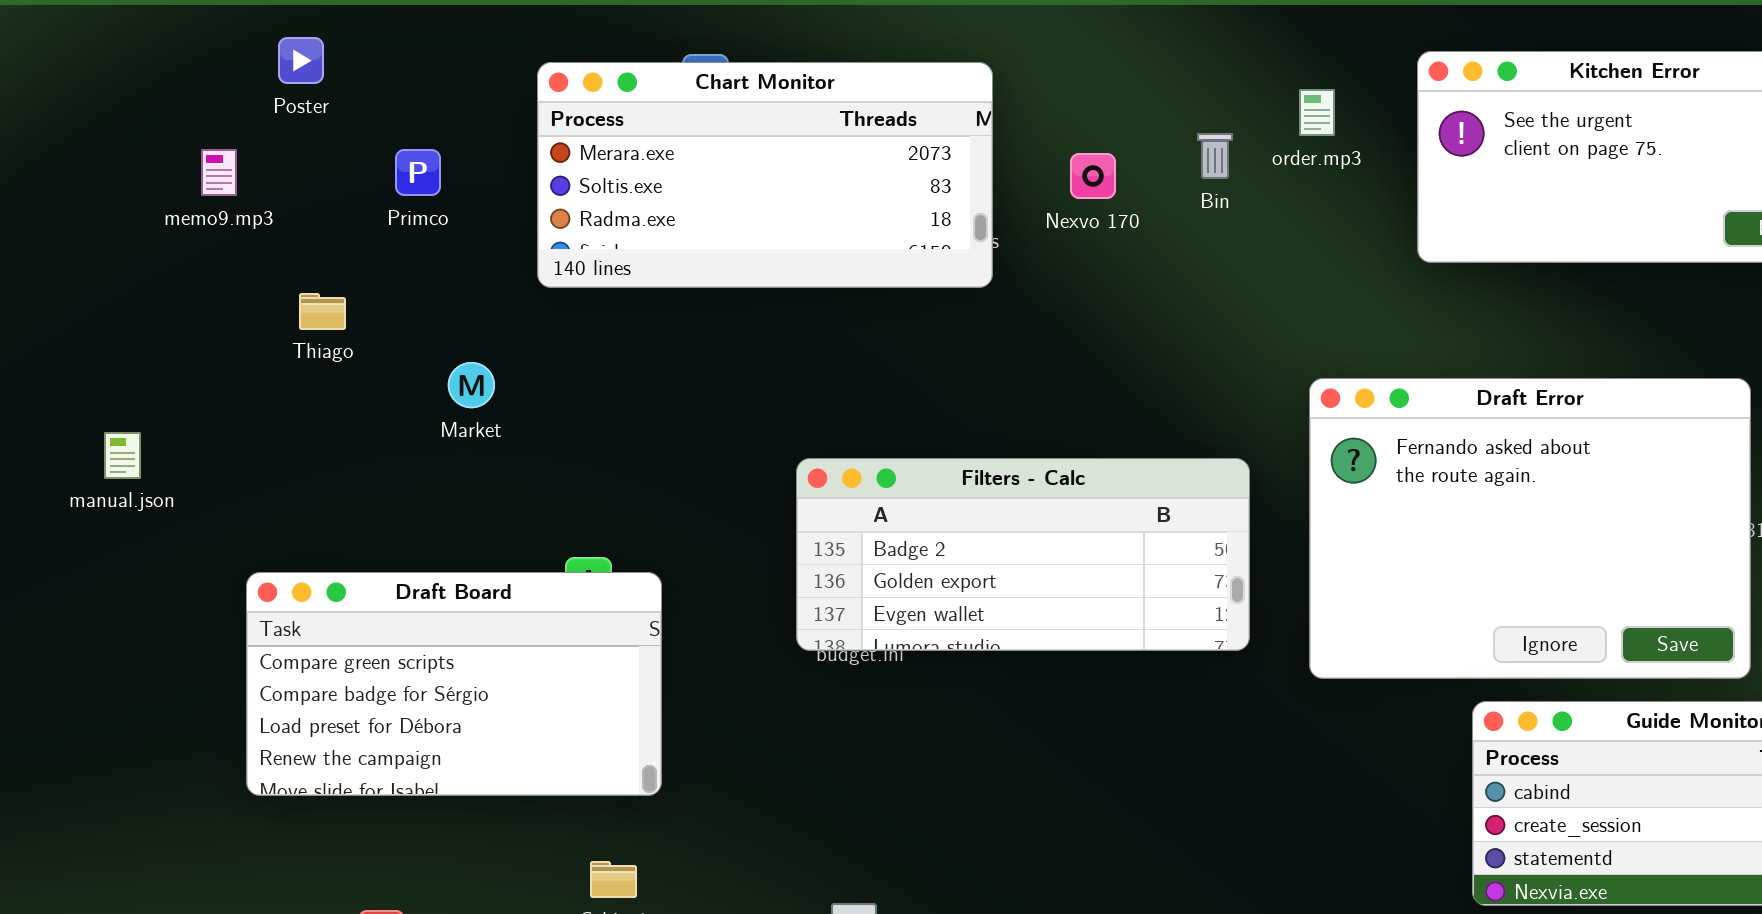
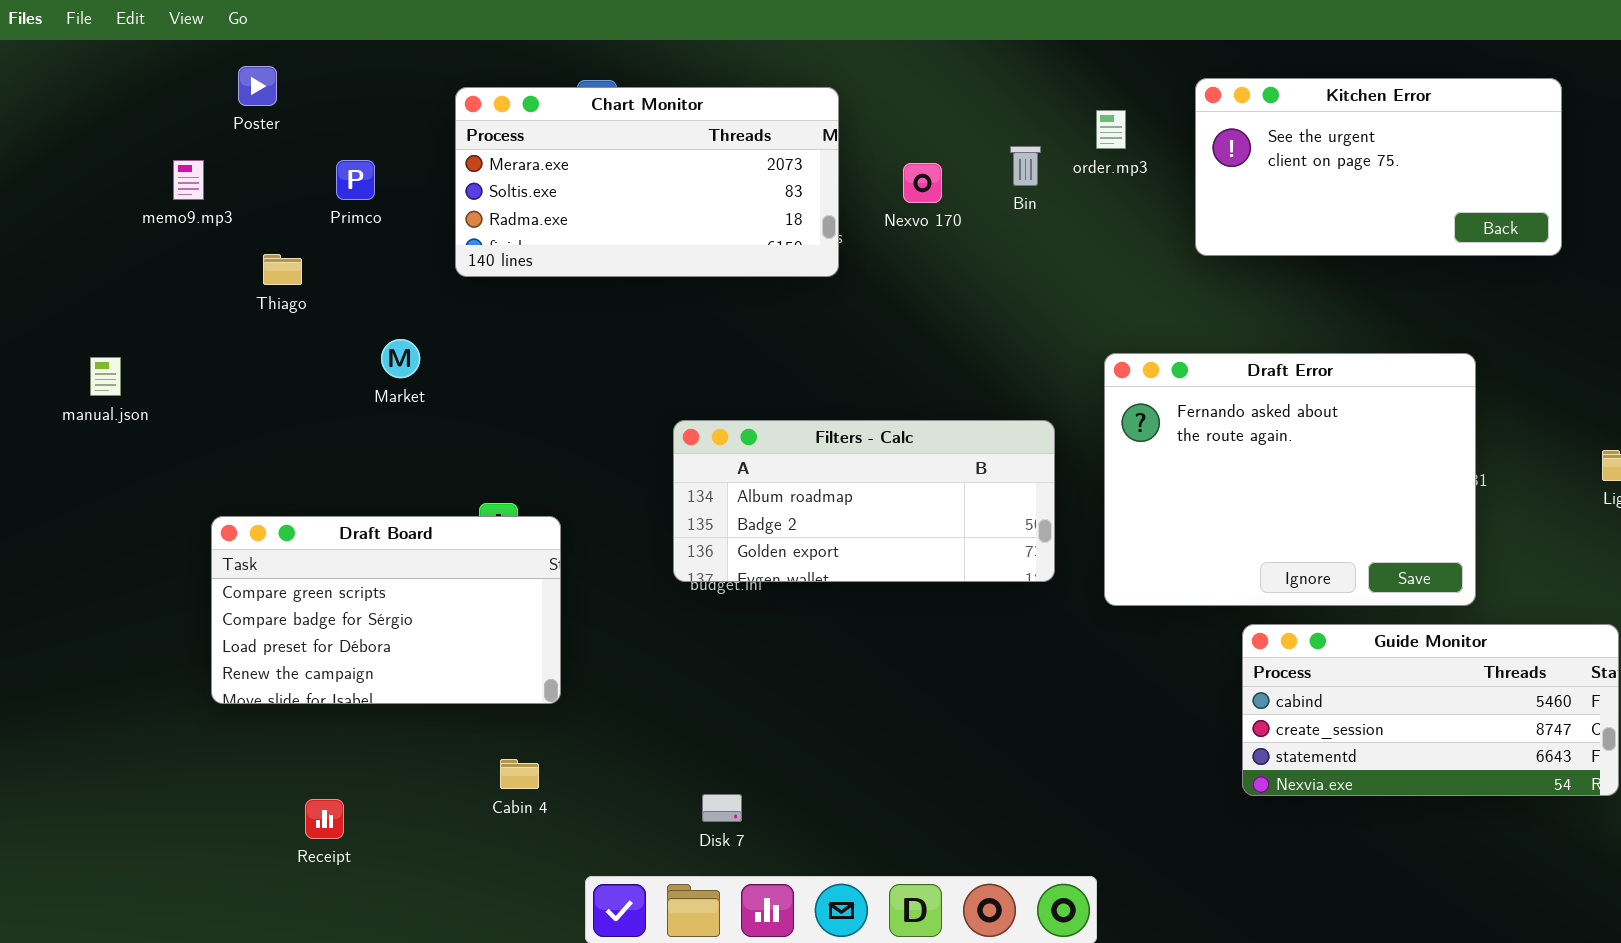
Thiago: [299,293,346,330] -> [263,254,302,285], moved
manual.json: [104,432,141,479] -> [90,357,121,396], moved
Filters - Calc: [796,458,1250,651] -> [673,420,1055,582], scrolled up 1 row

